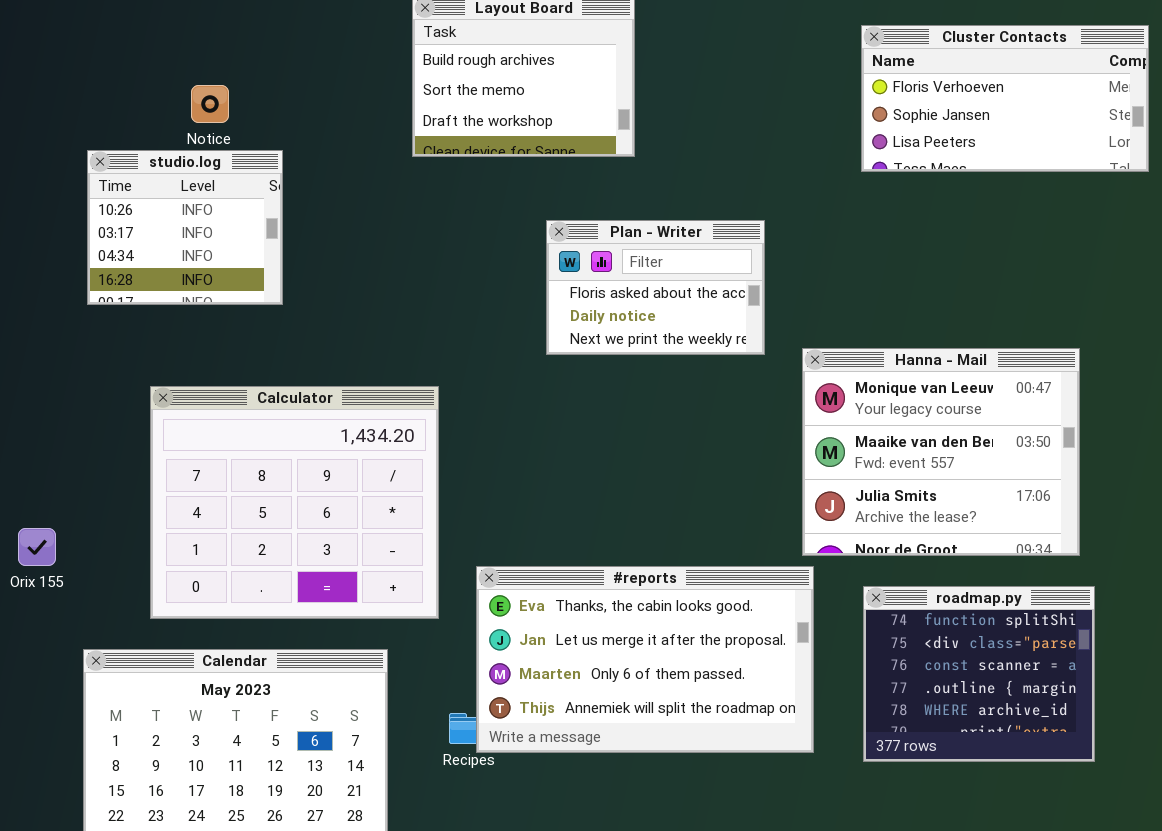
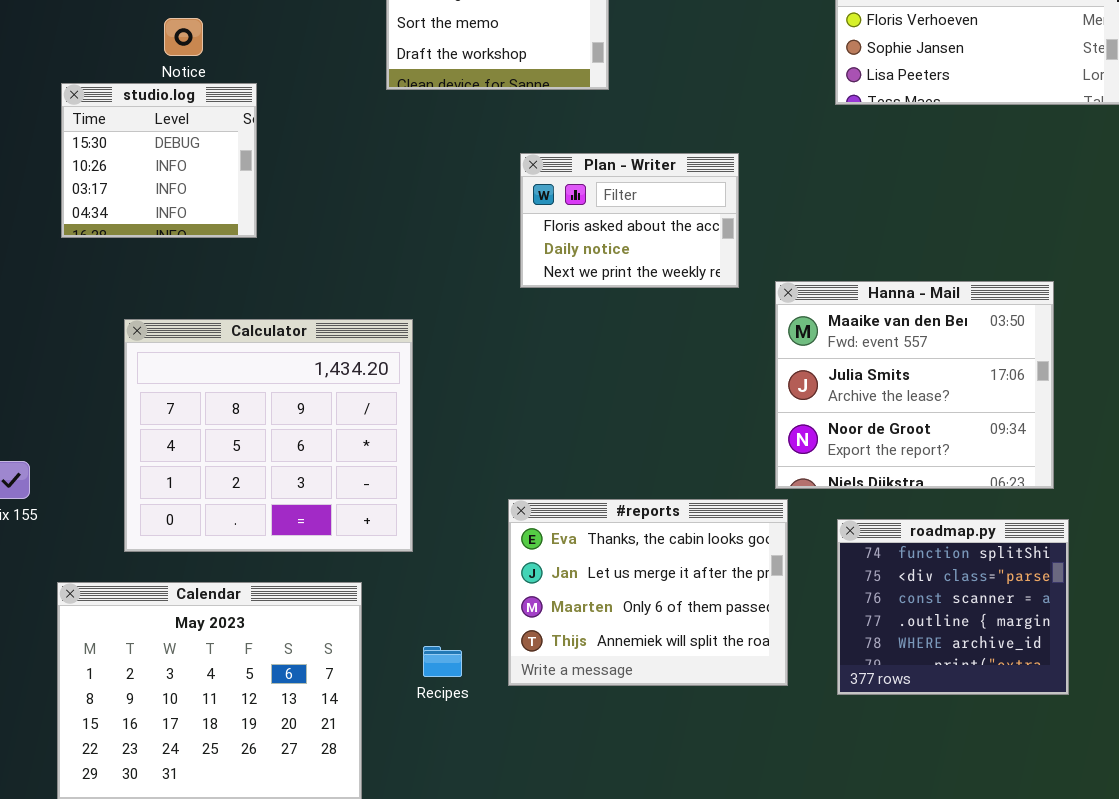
studio.log: [87,150,283,305] -> [61,83,257,238], scrolled up 1 row
Hanna - Mail: [802,348,1080,556] -> [775,281,1054,489], scrolled down 1 row
#reports: [476,566,814,753] -> [508,499,788,686], resized

